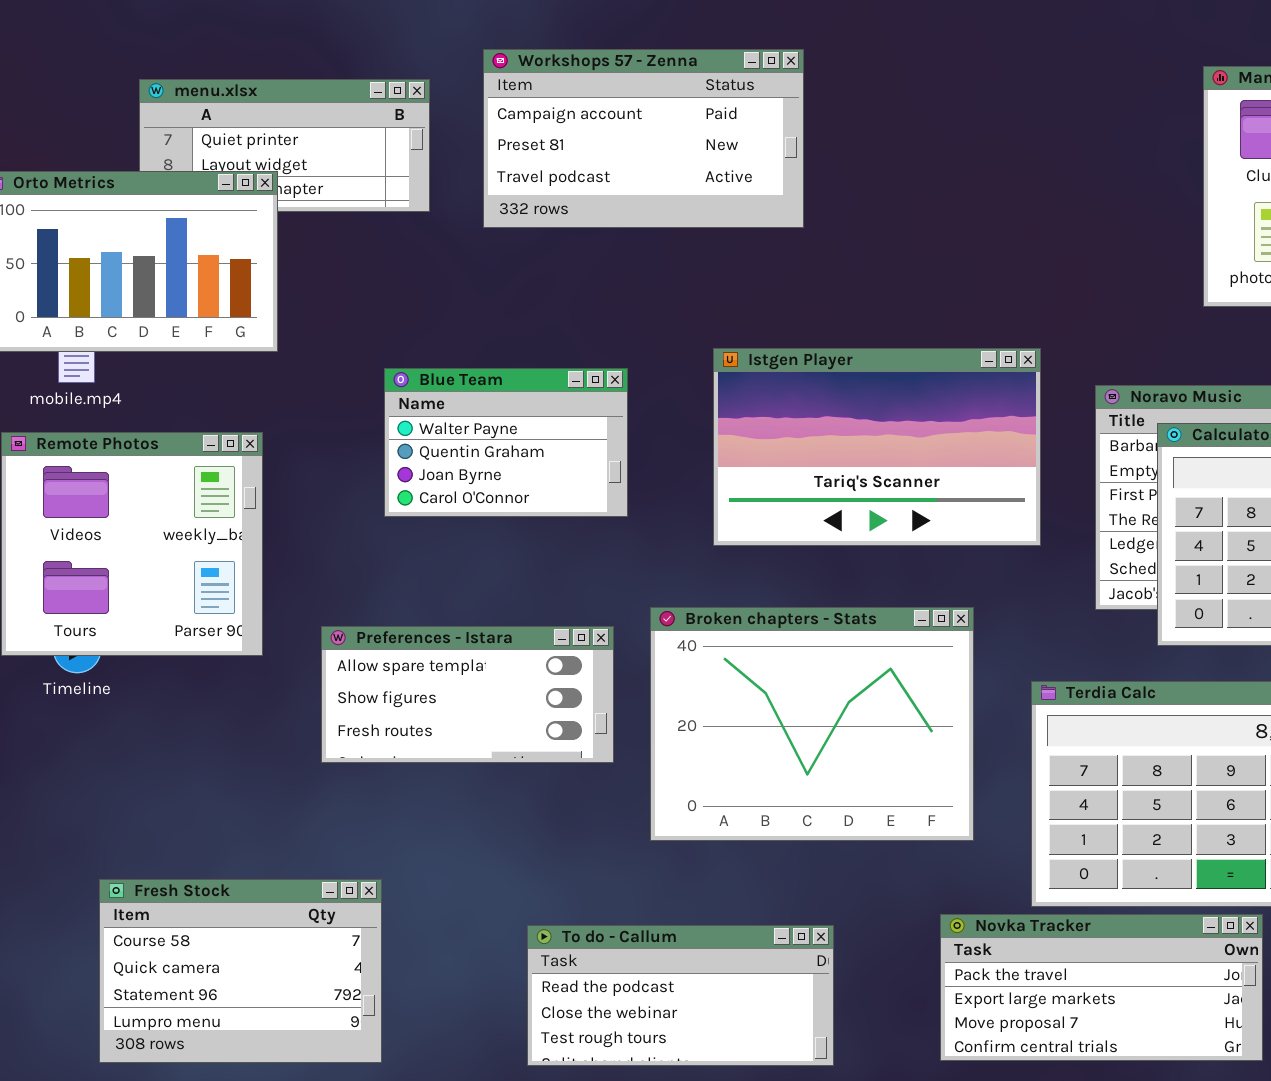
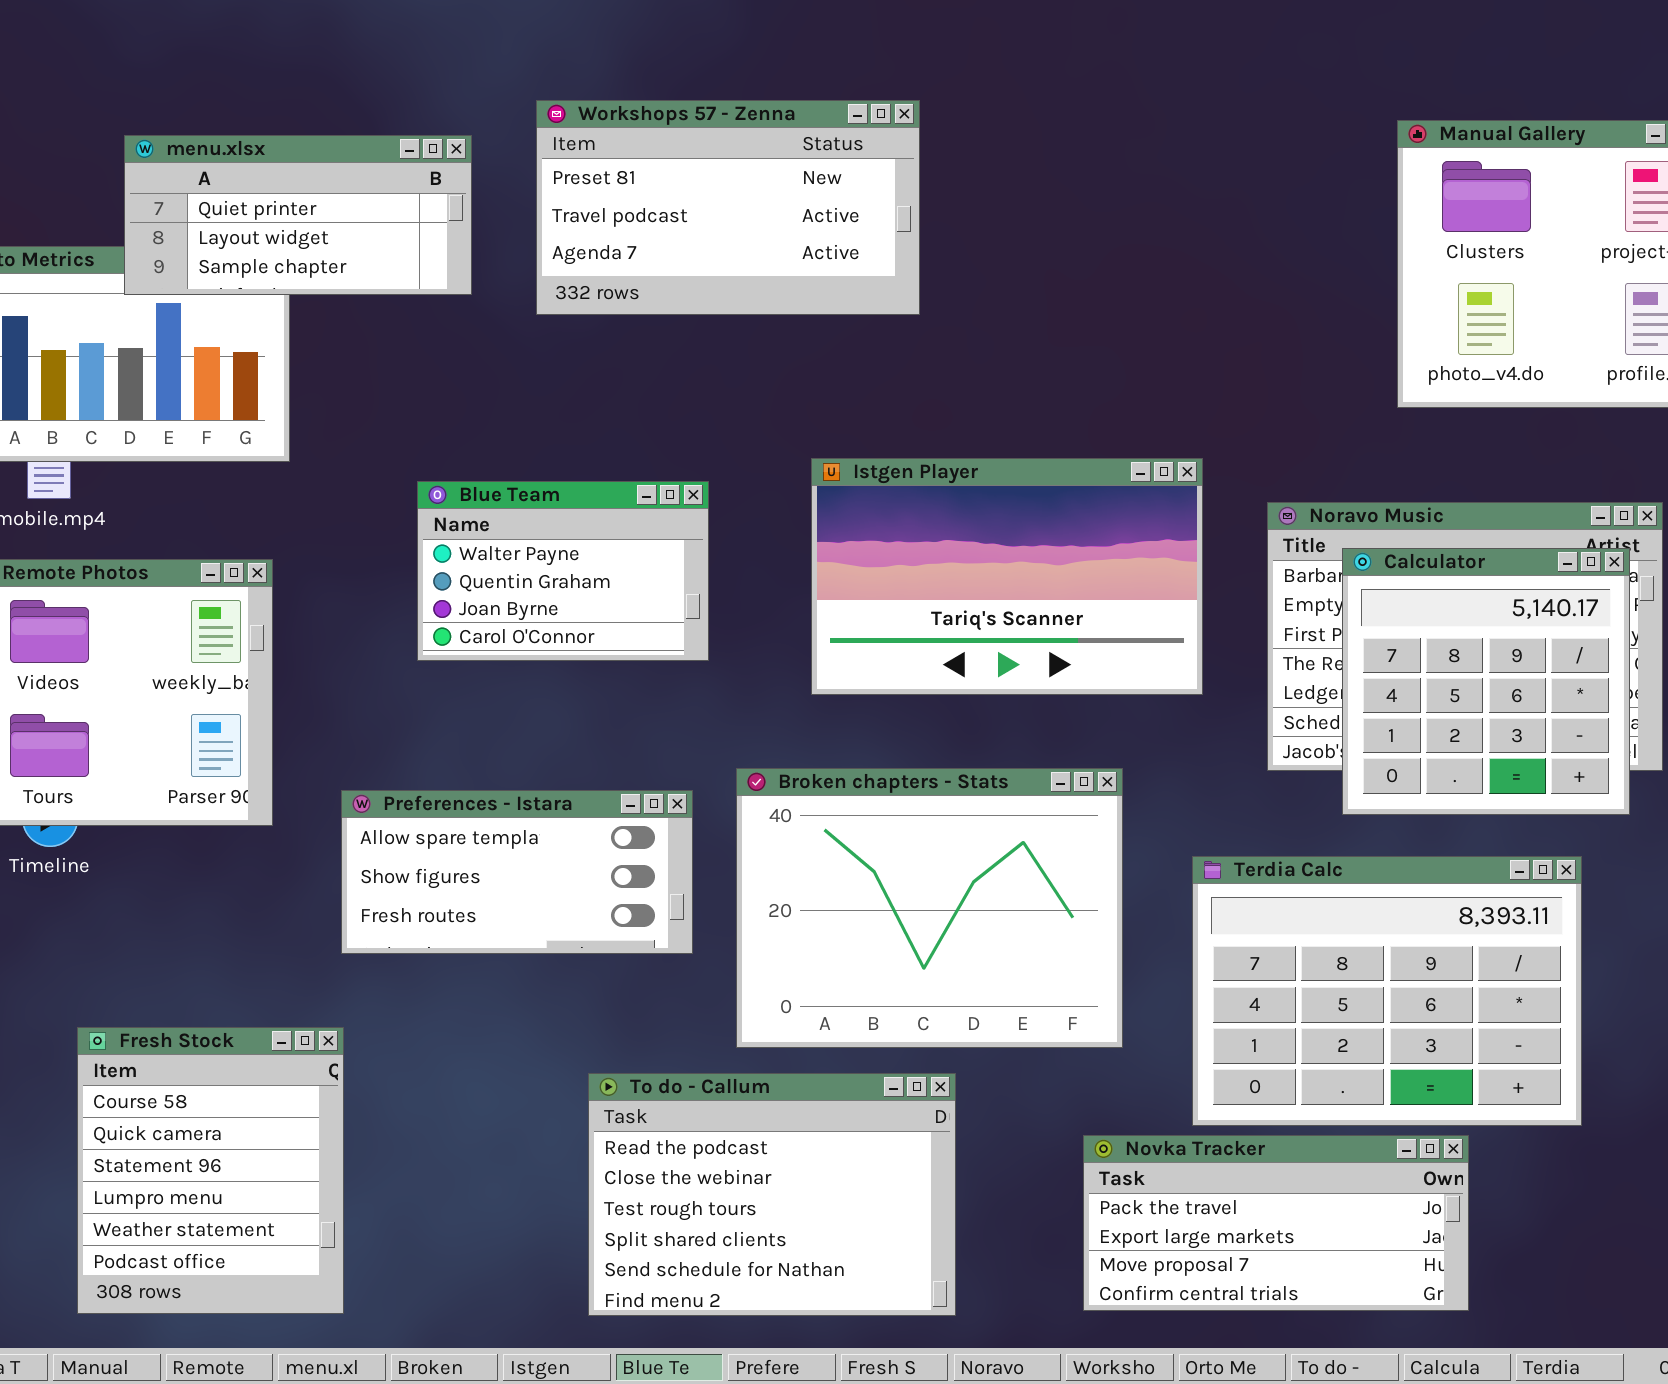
Workshops 57 - Zenna: [483,49,804,228] -> [536,100,920,315], scrolled down 1 row
menu.xlsx: [139,79,430,212] -> [124,135,472,295], raised
Fresh Stock: [99,879,382,1063] -> [77,1027,344,1314], resized
To do - Callum: [527,925,834,1066] -> [588,1073,956,1316], resized

